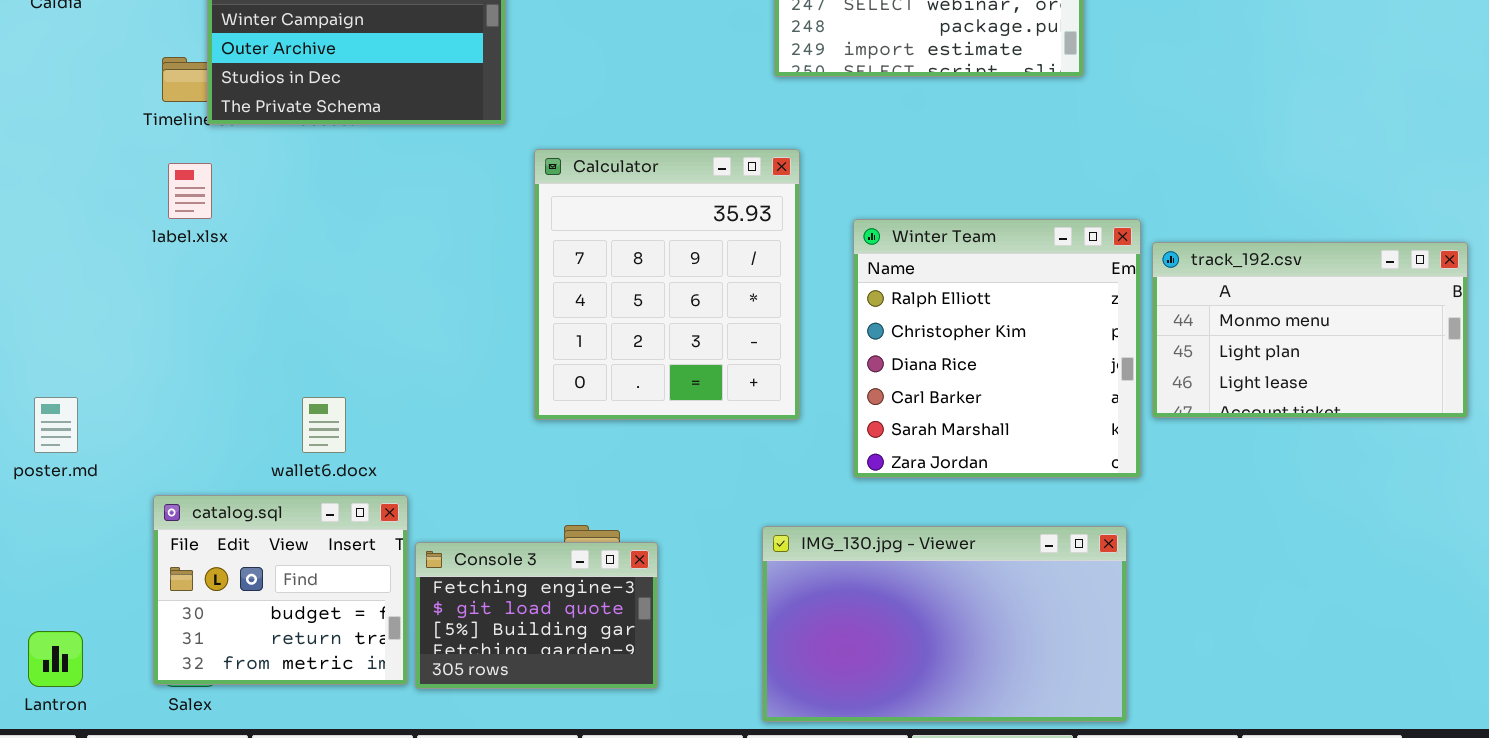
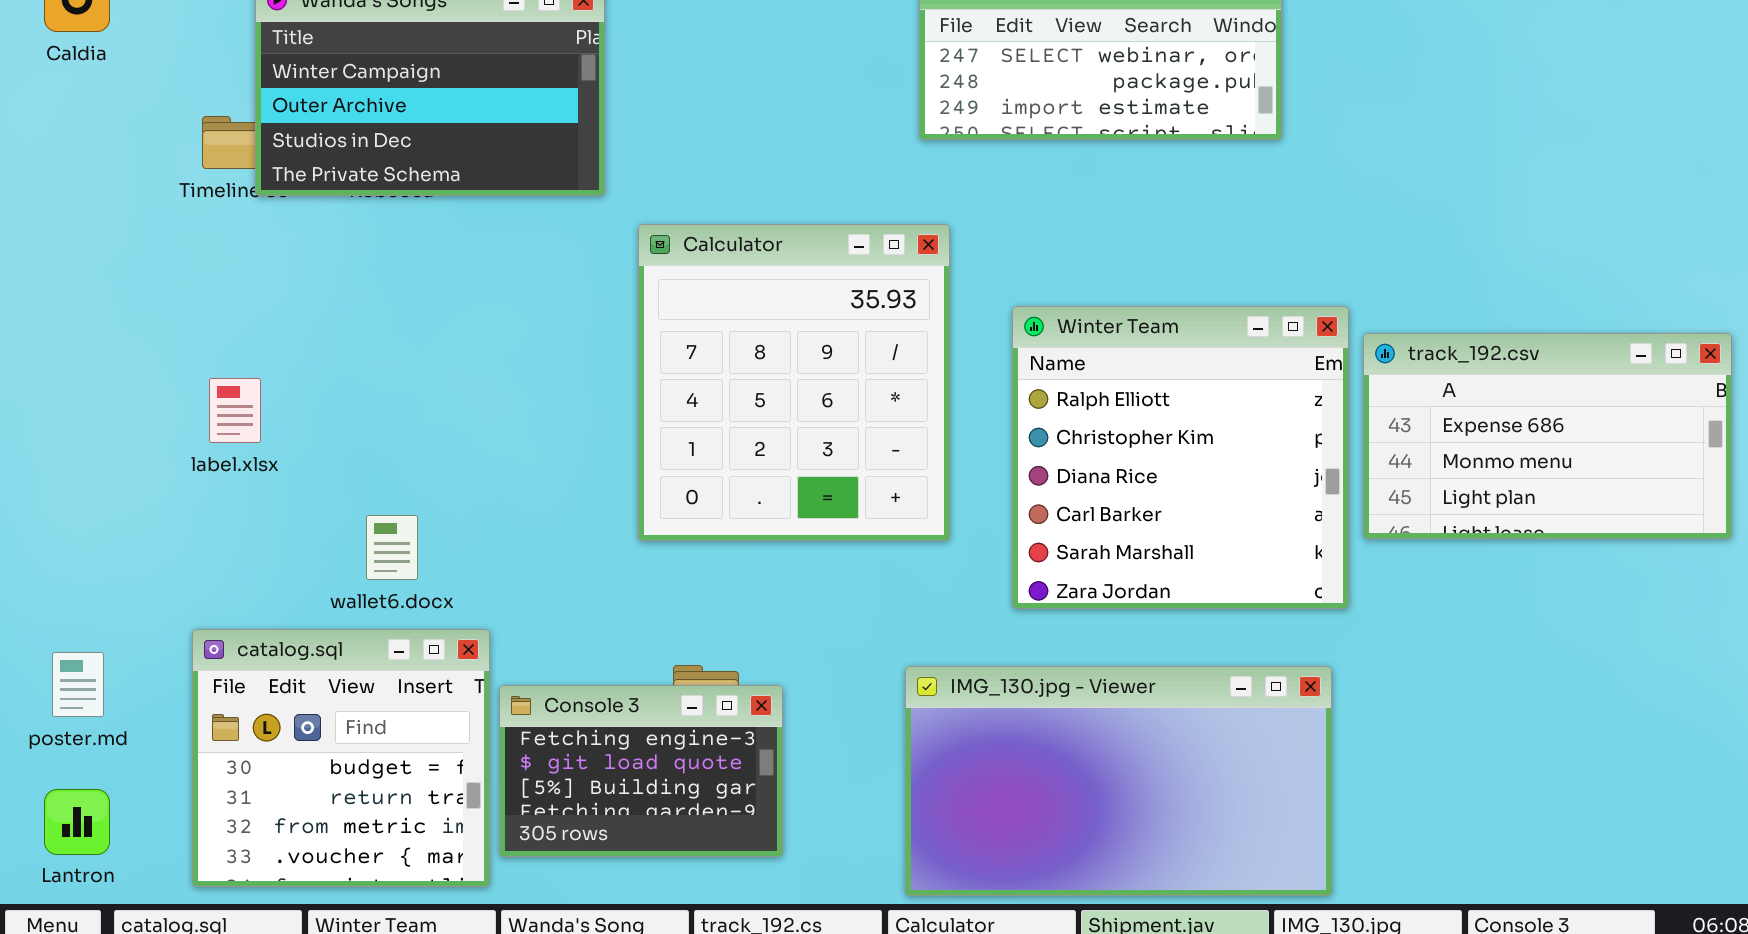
label.xlsx: [168,163,212,219] -> [209,378,261,443], moved
track_192.csv: [1152,242,1468,418] -> [1363,333,1732,539], scrolled up 1 row
poster.md: [34,397,78,453] -> [52,652,104,717], moved
catalog.sql: [153,495,408,685] -> [192,629,490,887], resized

